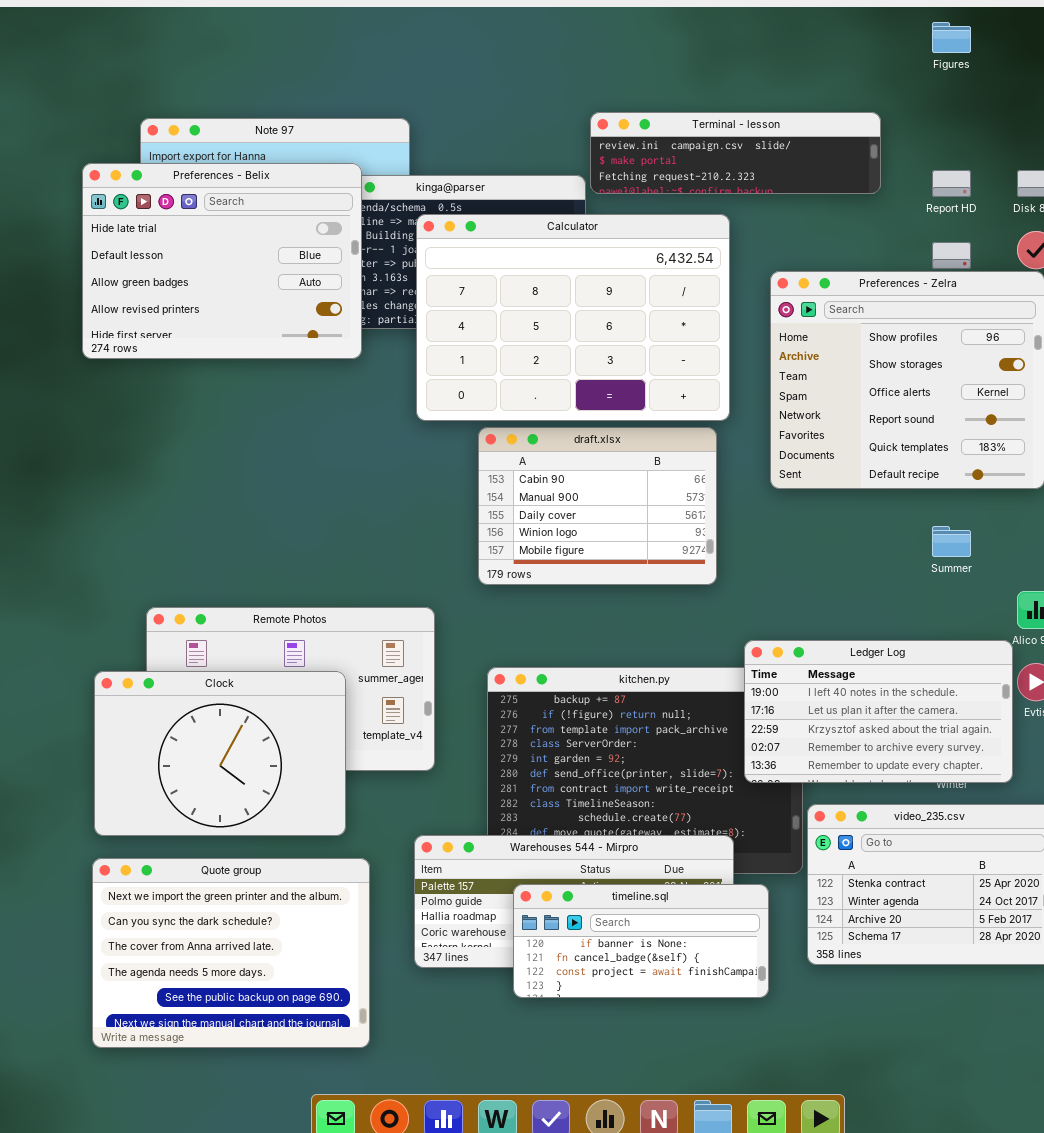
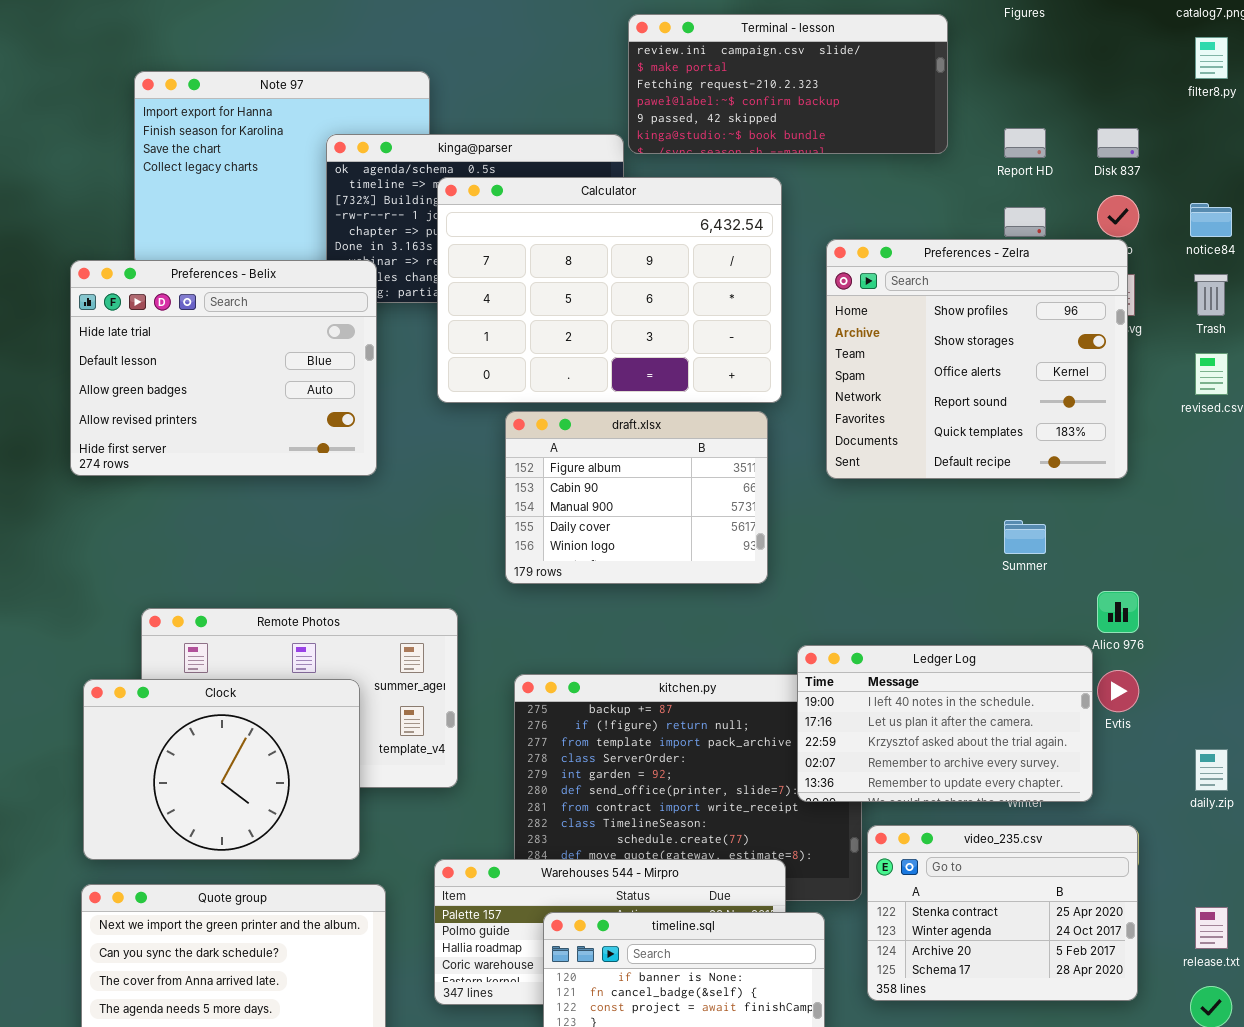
Terminal - lesson: [590,112,881,194] -> [628,14,948,154], resized
Preferences - Belix: [82,163,362,359] -> [70,260,377,476], moved
draft.xlsx: [478,427,717,585] -> [505,411,768,584], scrolled up 1 row

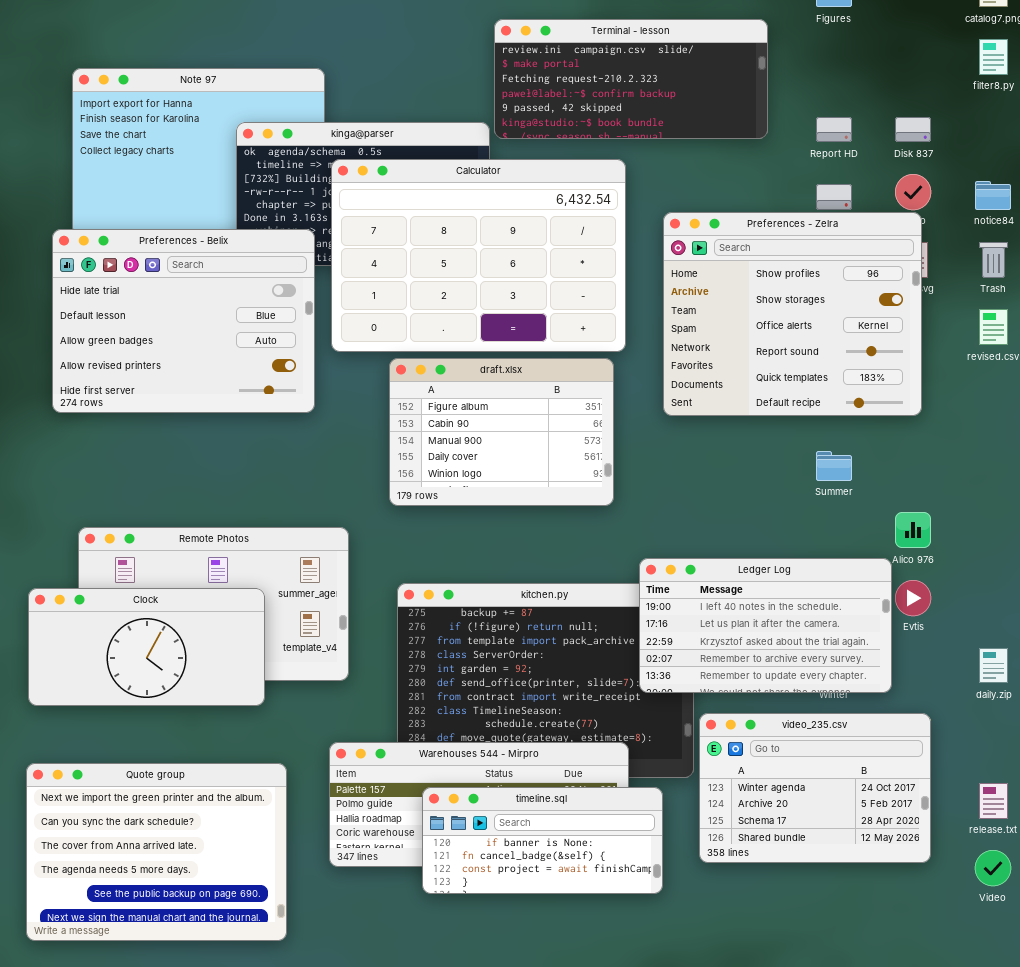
Preferences - Belix: [70,260,377,476] -> [52,229,315,413], moved
Clock: [83,679,360,860] -> [28,588,265,706], resized
video_235.csv: [867,825,1138,1001] -> [699,713,931,863], scrolled down 1 row

